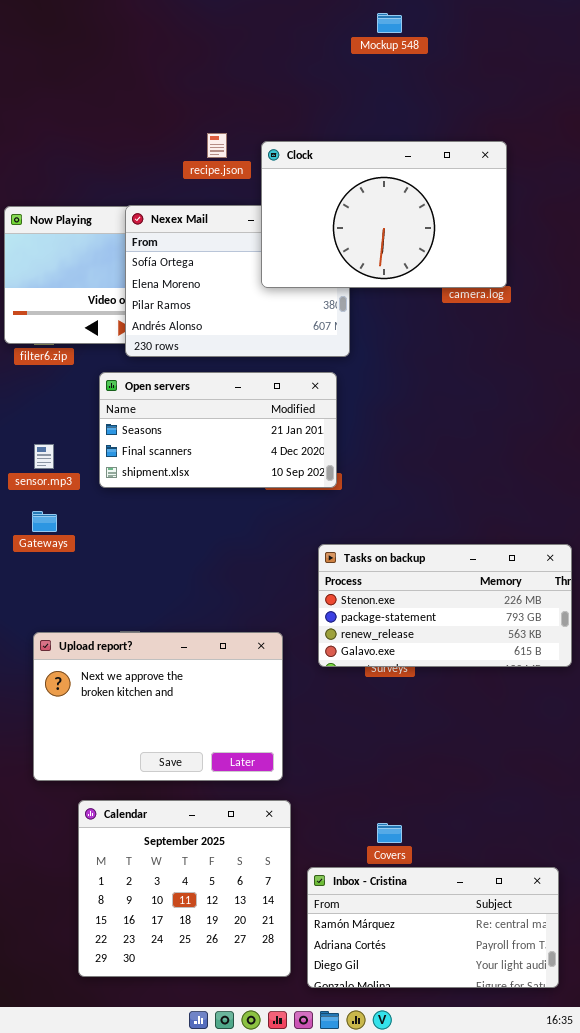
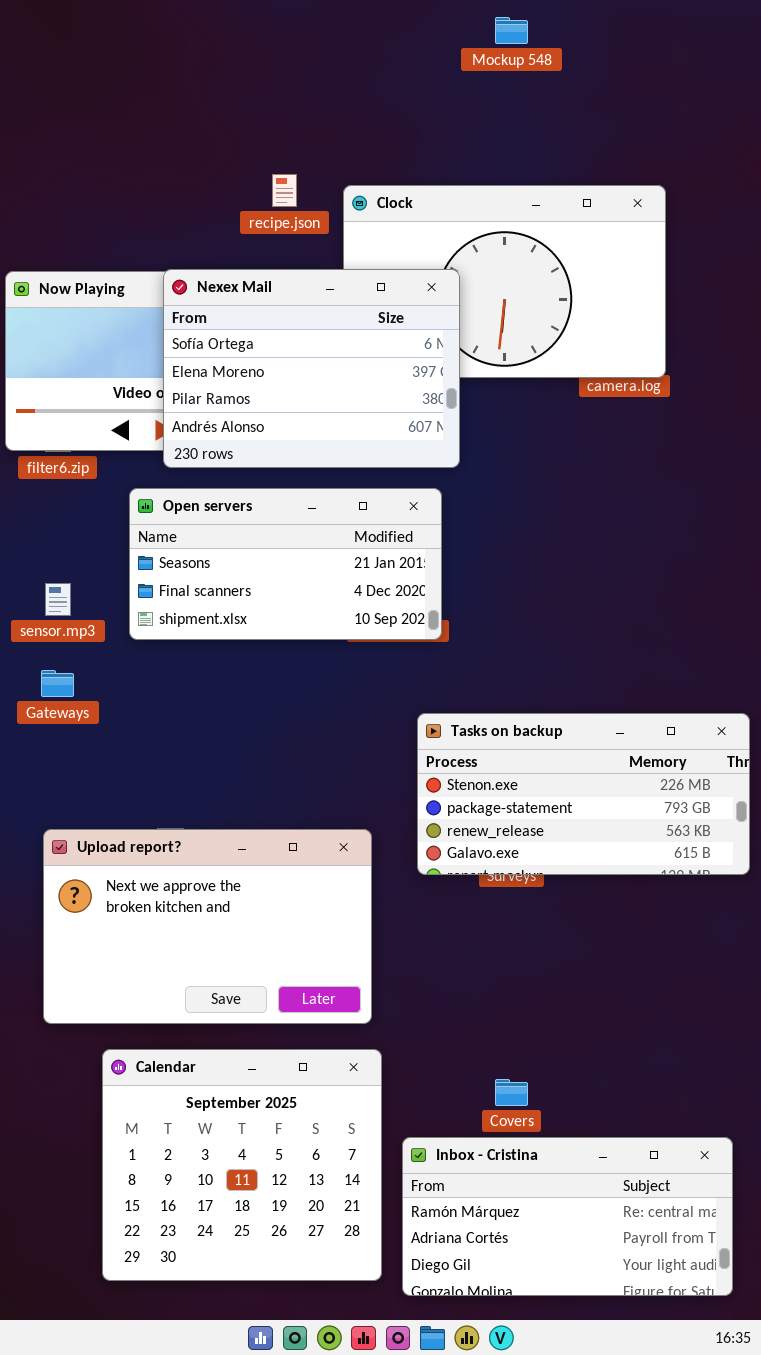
Nexex Mail: [125,205,350,357] -> [163,269,460,468], raised

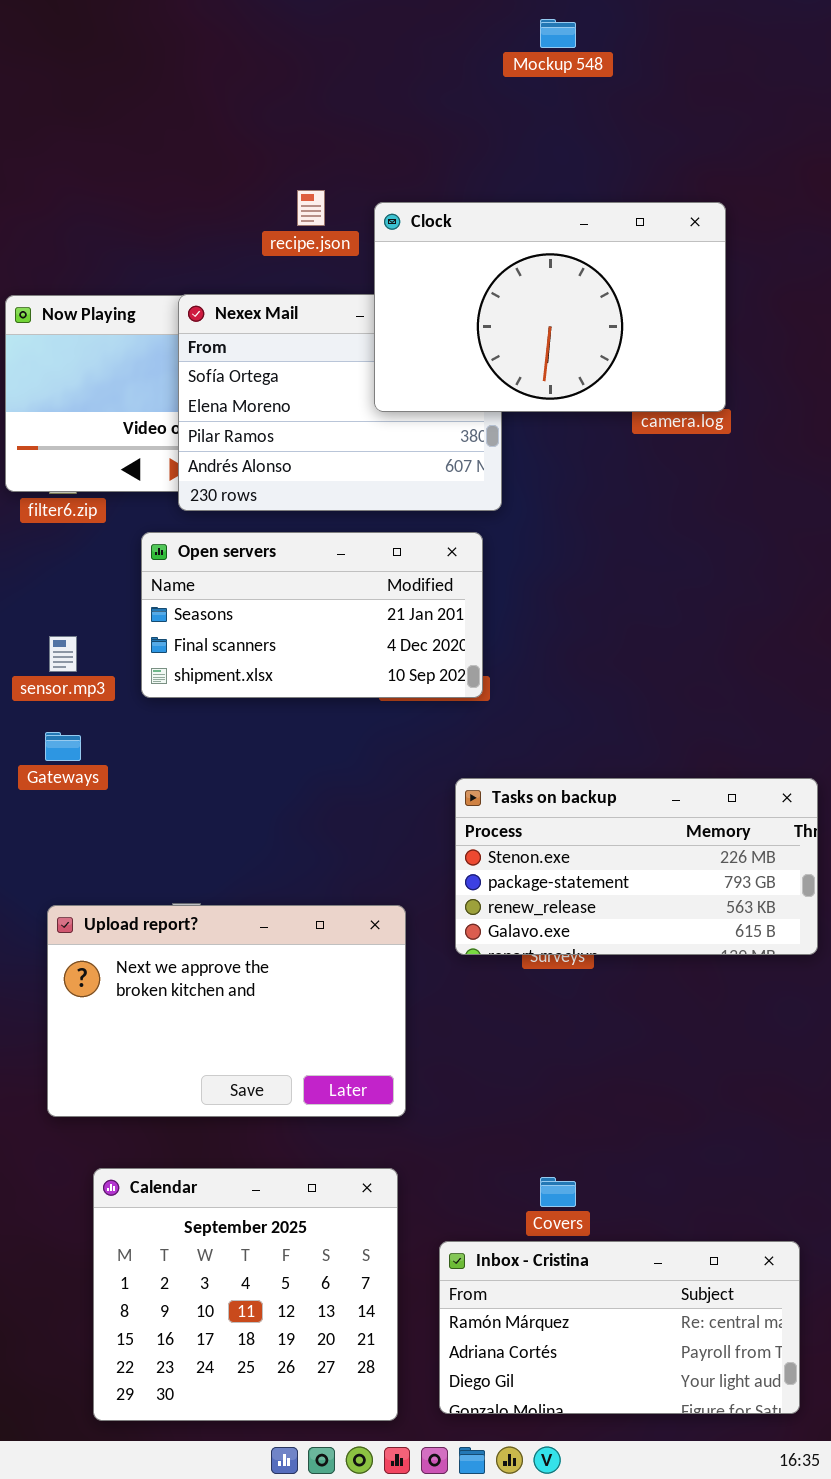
Clock: [343,185,666,378] -> [374,202,726,412], raised
Calendar: [102,1049,382,1281] -> [93,1168,398,1421], moved

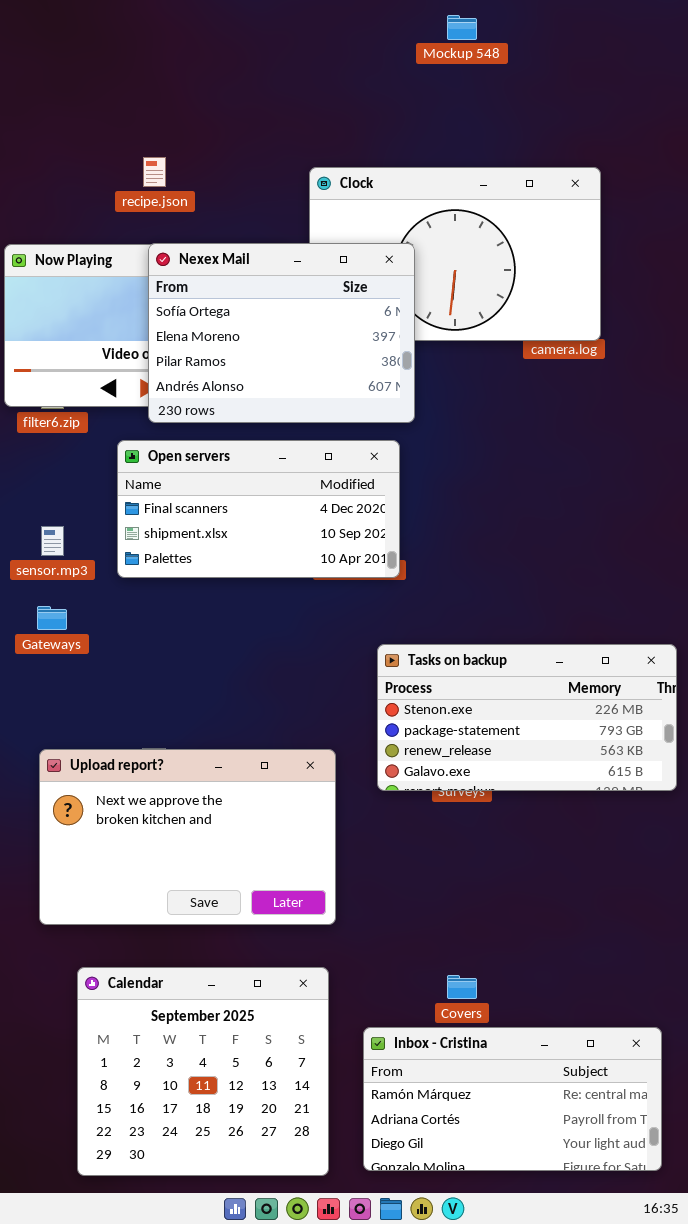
recipe.json: [297,190,325,226] -> [143,157,166,187], moved
Nexex Mail: [178,294,502,511] -> [148,243,415,423], raised
Open servers: [141,532,483,698] -> [117,440,400,578], scrolled down 1 row

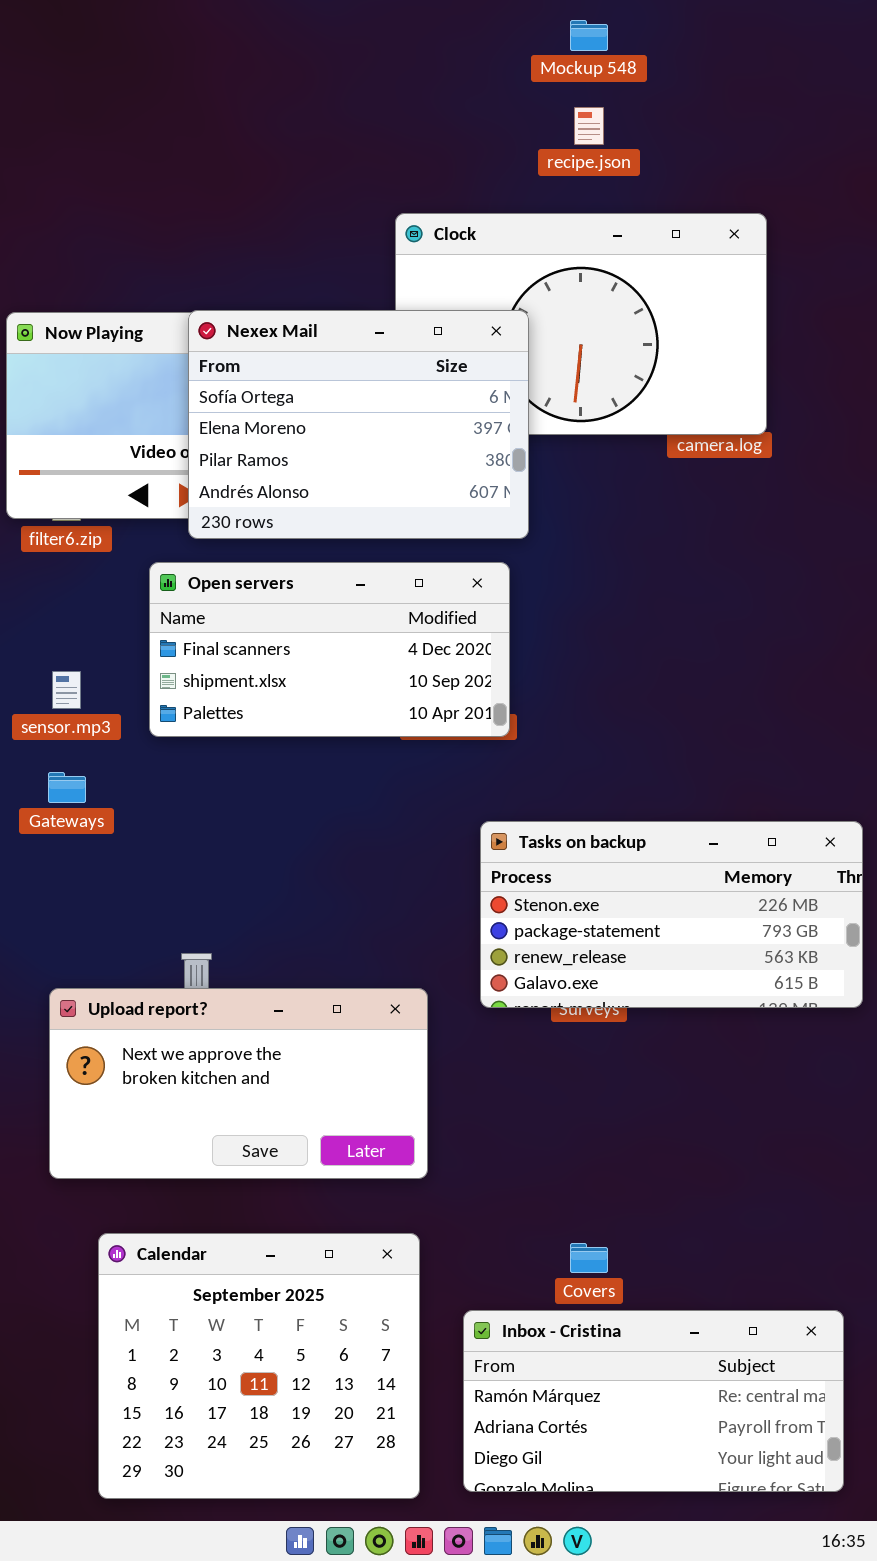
recipe.json: [143,157,166,187] -> [574,107,604,145], moved
Upload report?: [39,749,336,925] -> [49,988,428,1179], resized

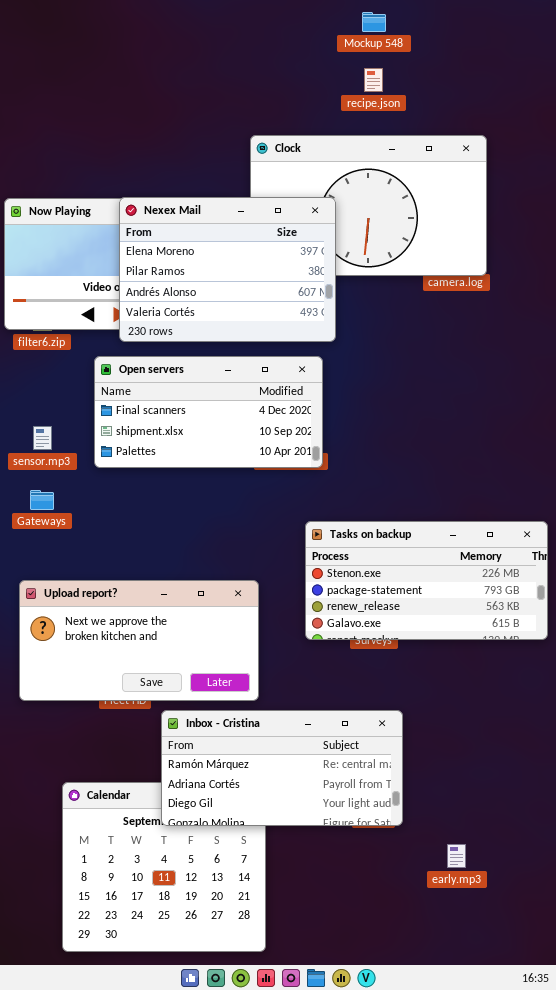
Nexex Mail: [188,310,529,539] -> [119,197,336,342], scrolled down 1 row
Upload report?: [49,988,428,1179] -> [19,580,259,701], moved
Inbox - Cristina: [463,1310,844,1492] -> [161,710,403,826], moved

